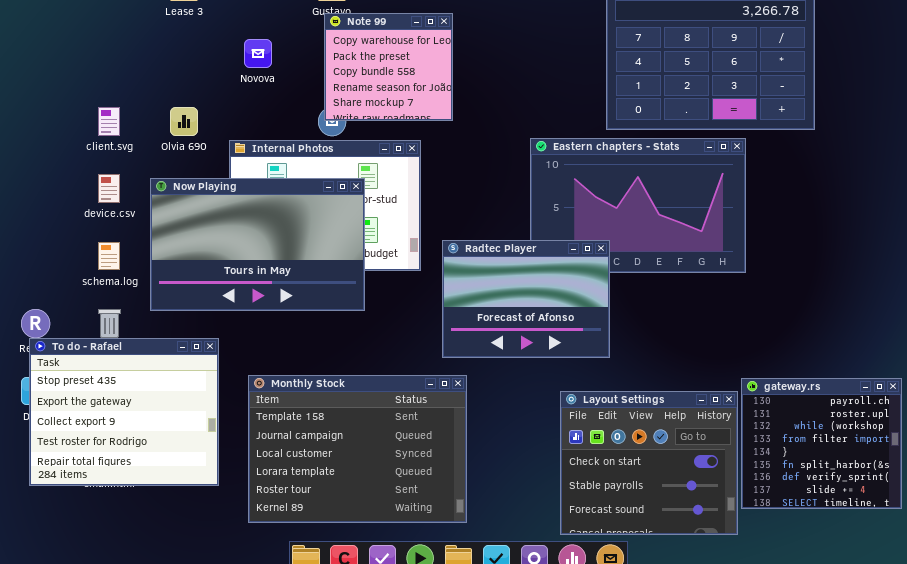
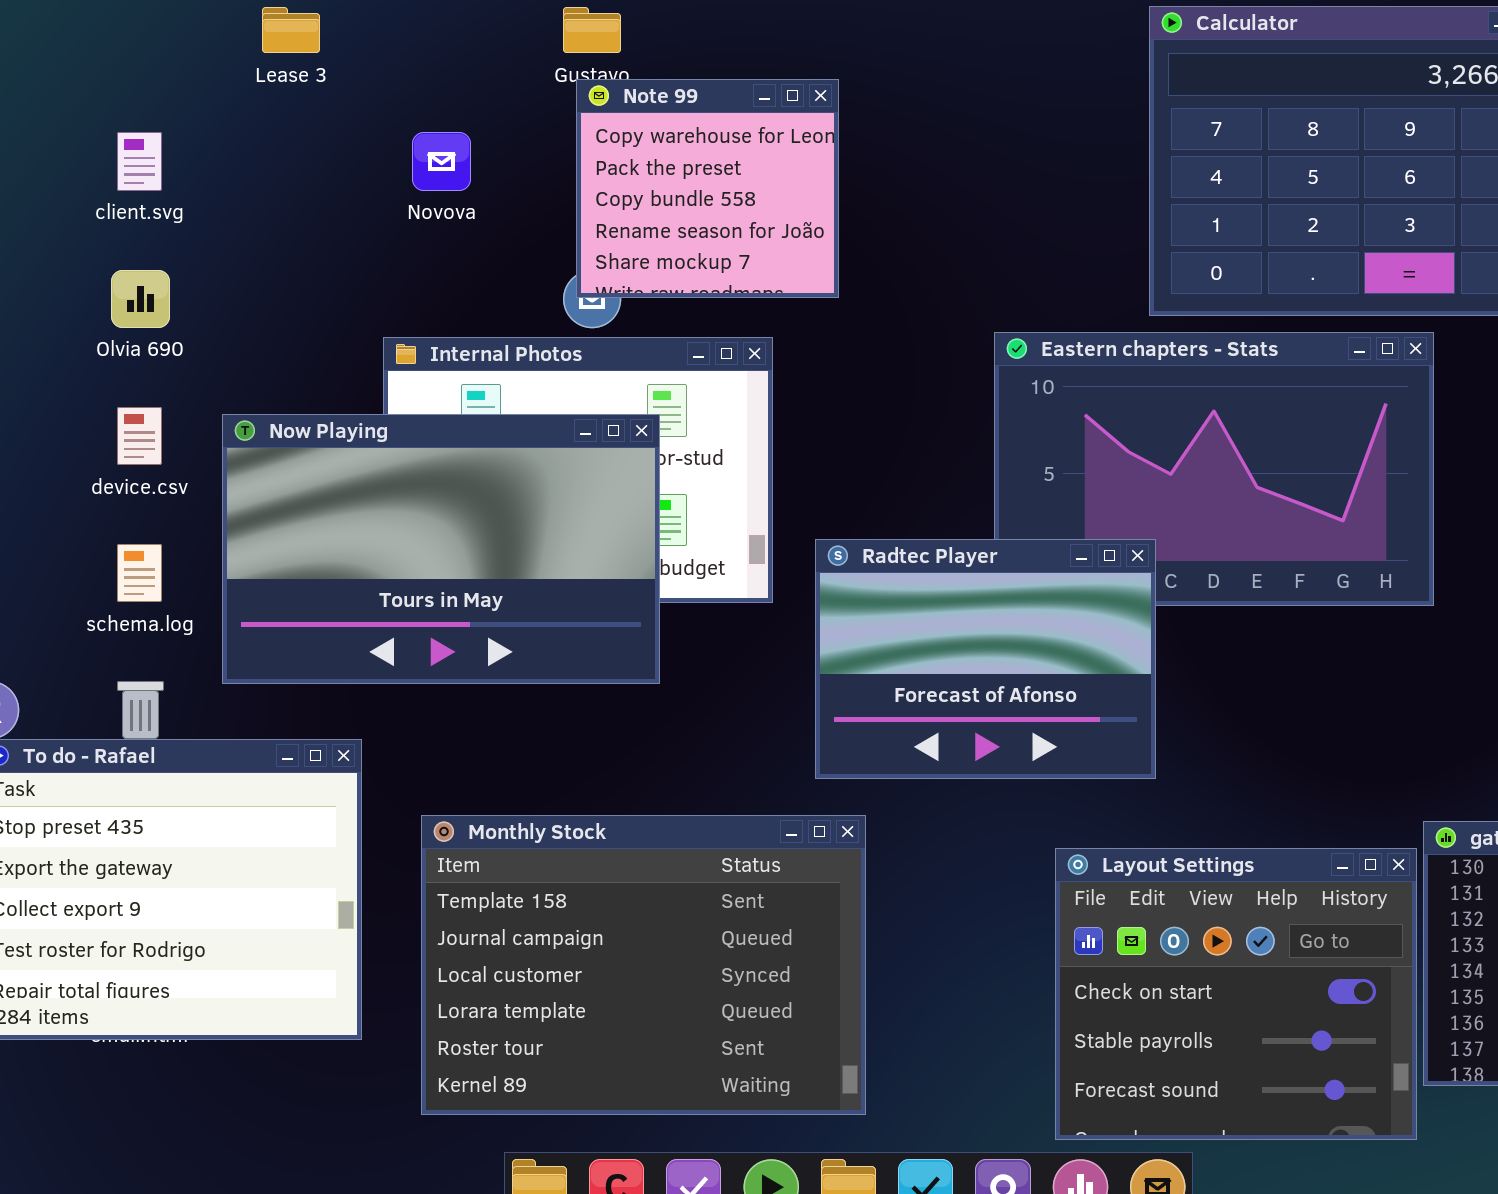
client.svg: [98,107,120,136] -> [117,132,162,191], moved
Olvia 690: [170,107,198,136] -> [111,270,170,328], moved

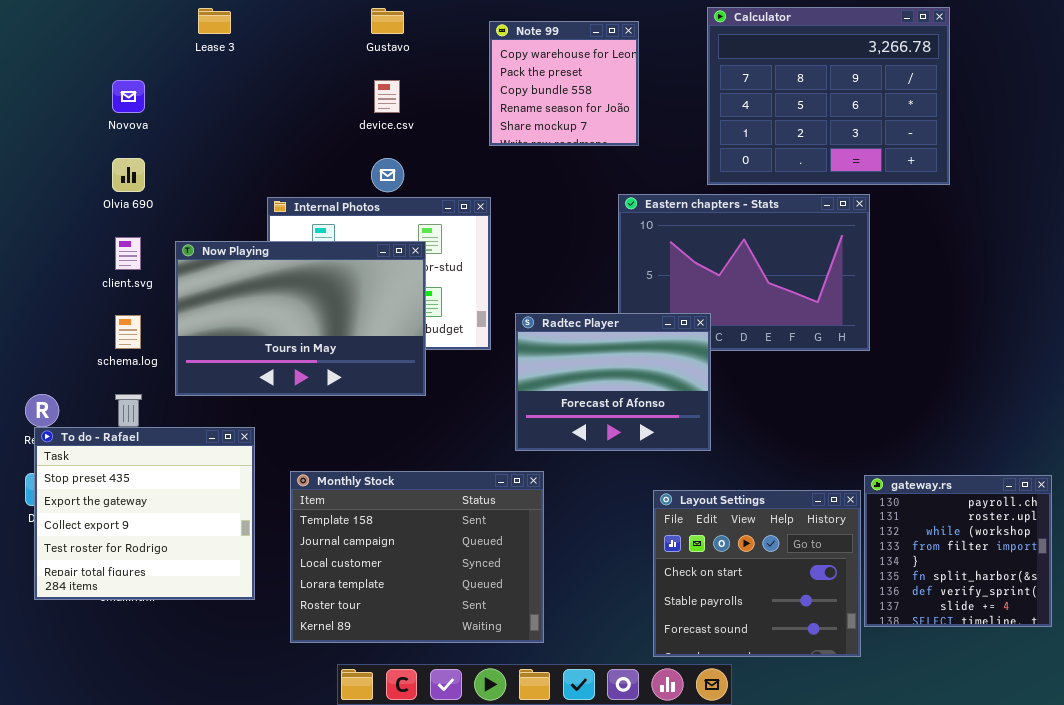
Note 99: [576,79,839,298] -> [489,21,639,146], moved
client.svg: [117,132,162,191] -> [115,237,141,270], moved
Novova: [412,132,471,191] -> [112,80,145,113], moved
device.csv: [117,407,162,465] -> [374,80,400,113], moved

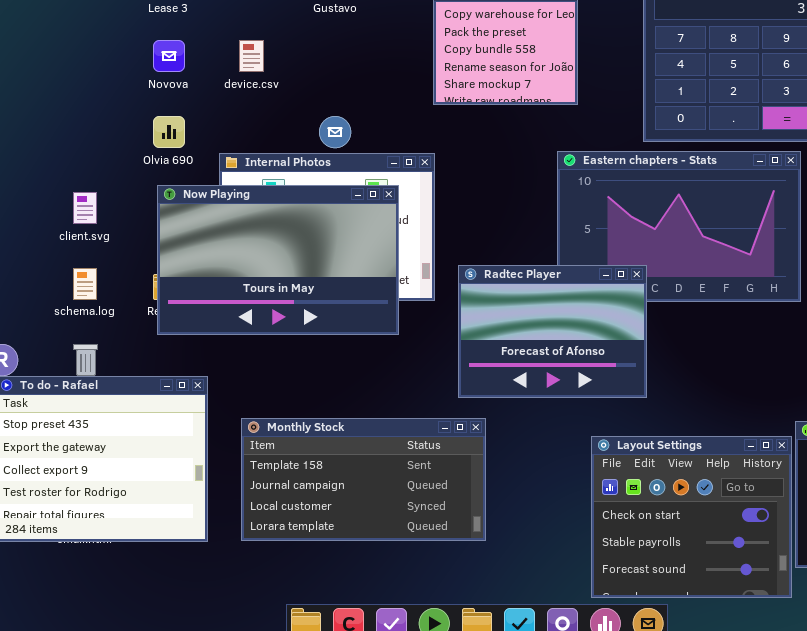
Novova: [112,80,145,113] -> [153,40,185,72], moved
device.csv: [374,80,400,113] -> [239,40,264,72], moved
Olvia 690: [112,158,145,192] -> [153,116,185,148], moved
Now Playing: [175,241,426,396] -> [157,185,399,335], moved
Monthly Stock: [290,471,544,643] -> [241,418,486,541], resized

